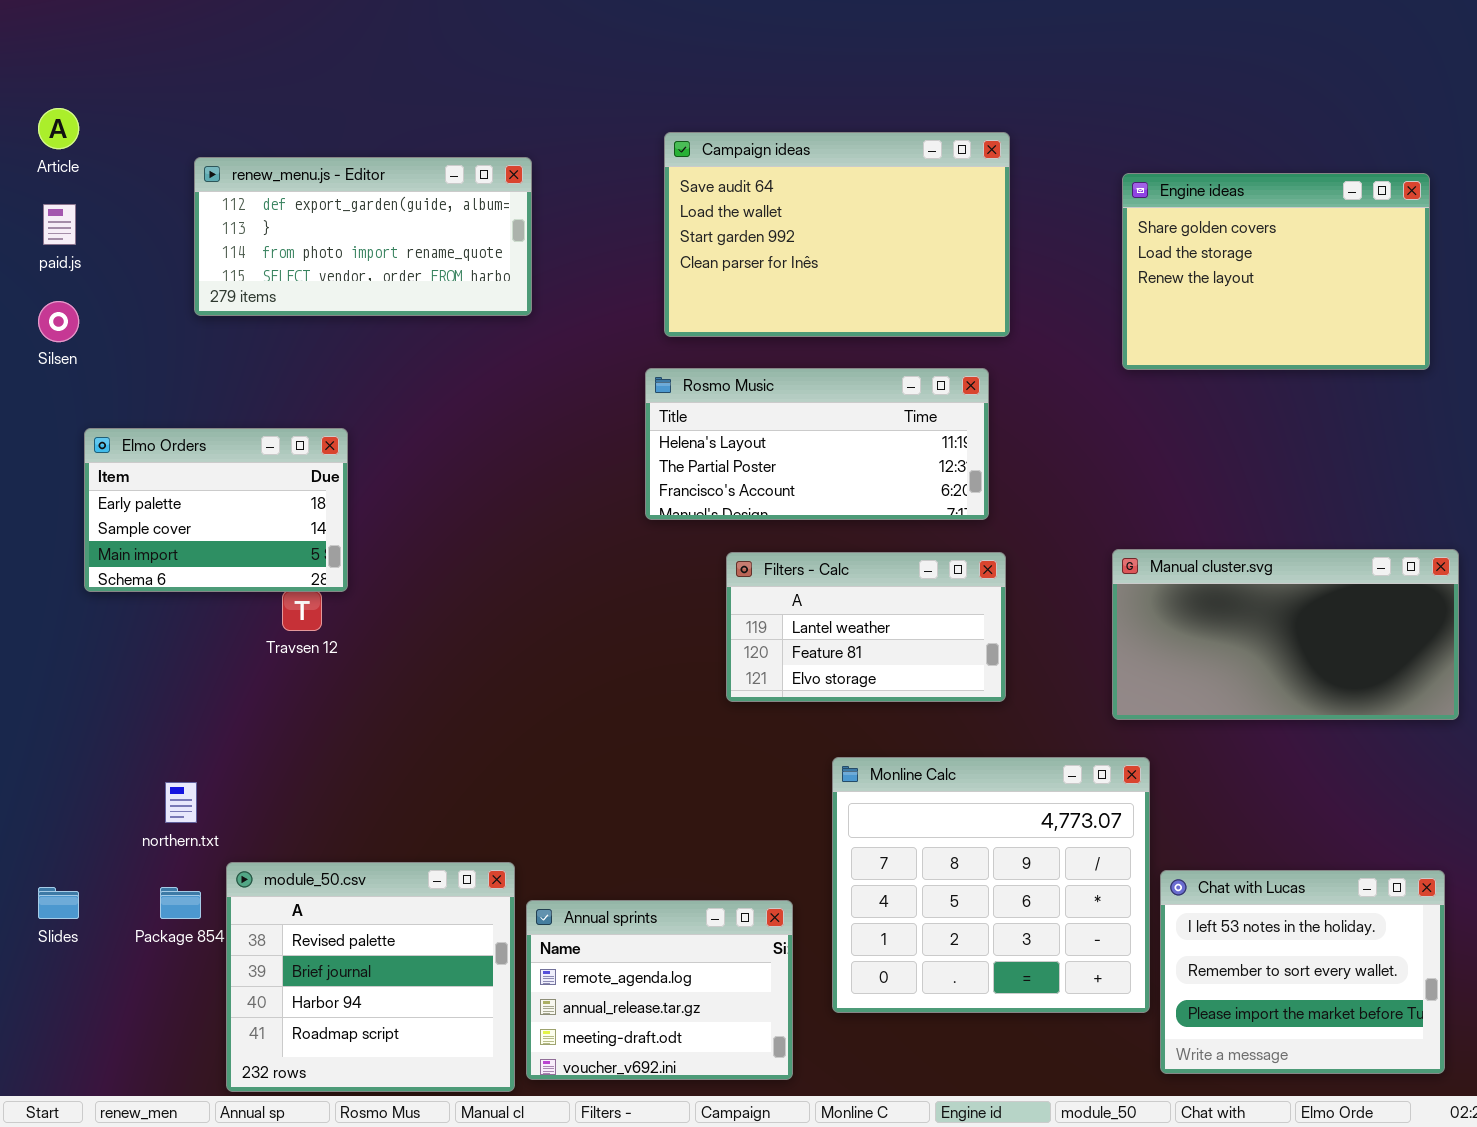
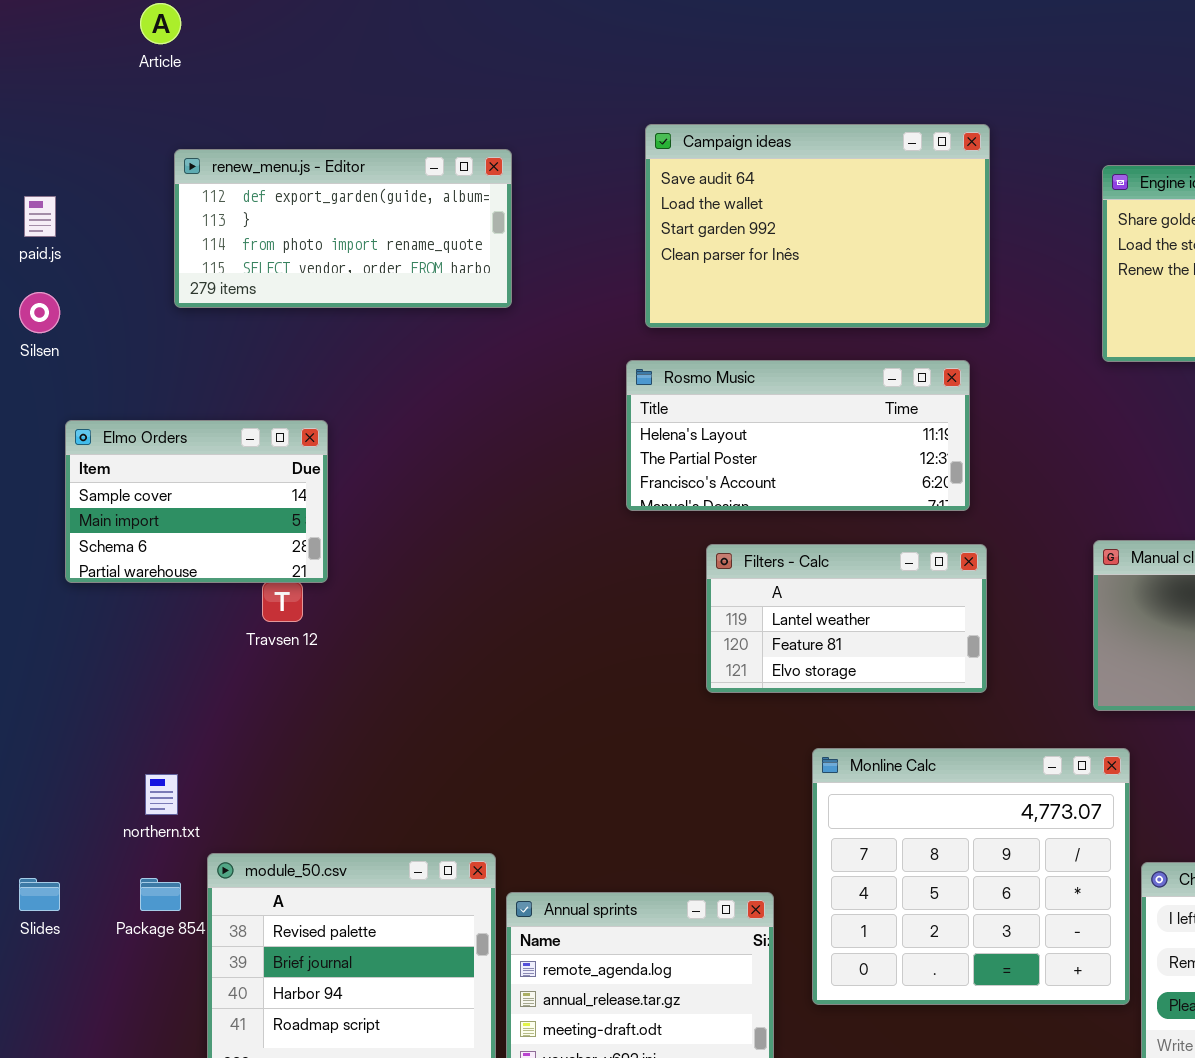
Article: [38,108,79,149] -> [140,3,181,44], moved
Elmo Orders: [84,428,348,592] -> [65,420,328,583], scrolled down 1 row

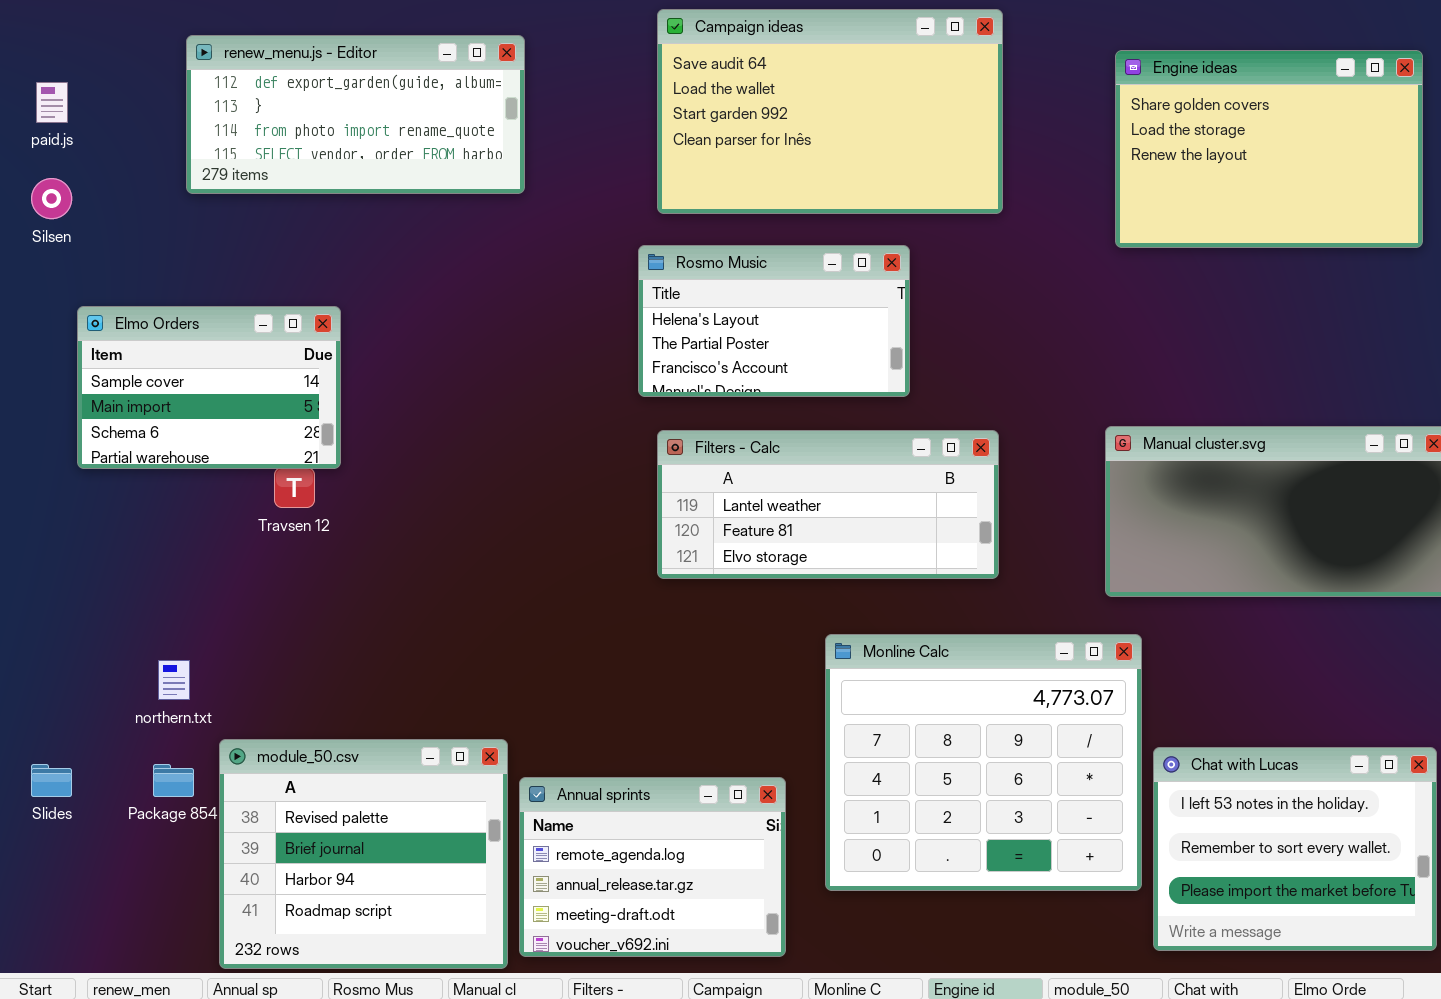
Rosmo Music: [626,360,970,511] -> [638,245,910,397], resized
Filters - Calc: [706,544,987,693] -> [657,430,999,579], resized

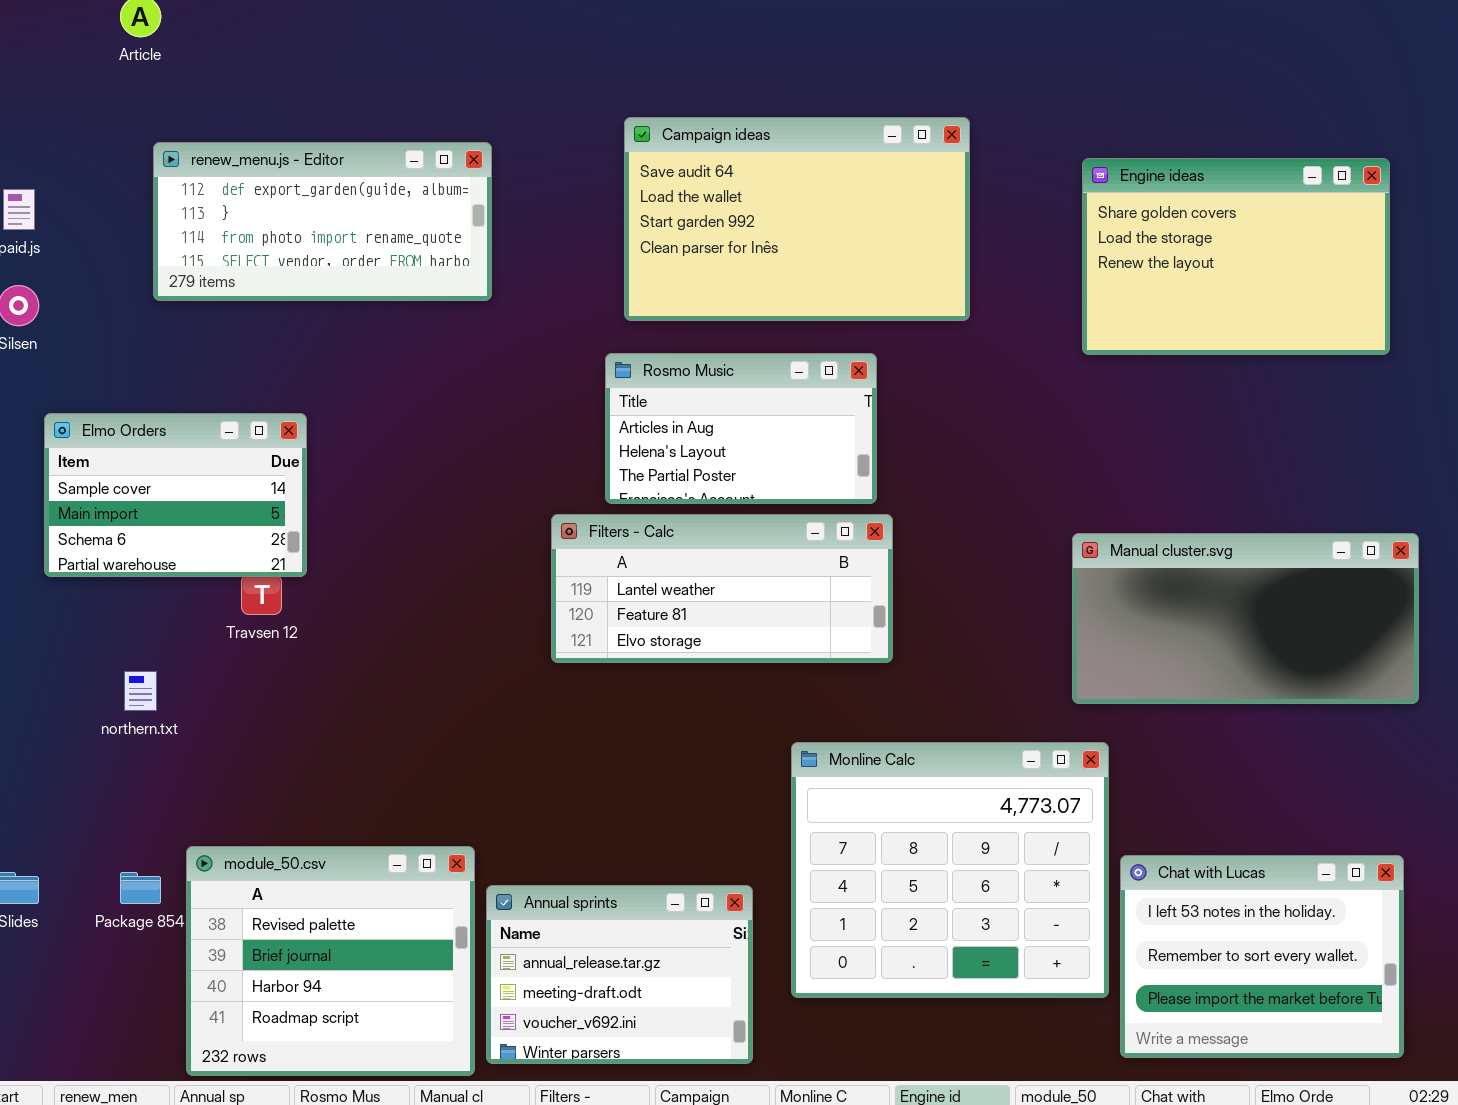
Rosmo Music: [638,245,910,397] -> [605,353,877,504], scrolled up 1 row
Filters - Calc: [657,430,999,579] -> [551,514,893,663], moved
northern.txt: [158,660,190,700] -> [124,671,157,711], moved
Annual sprints: [519,777,786,957] -> [486,885,753,1064], scrolled down 1 row

